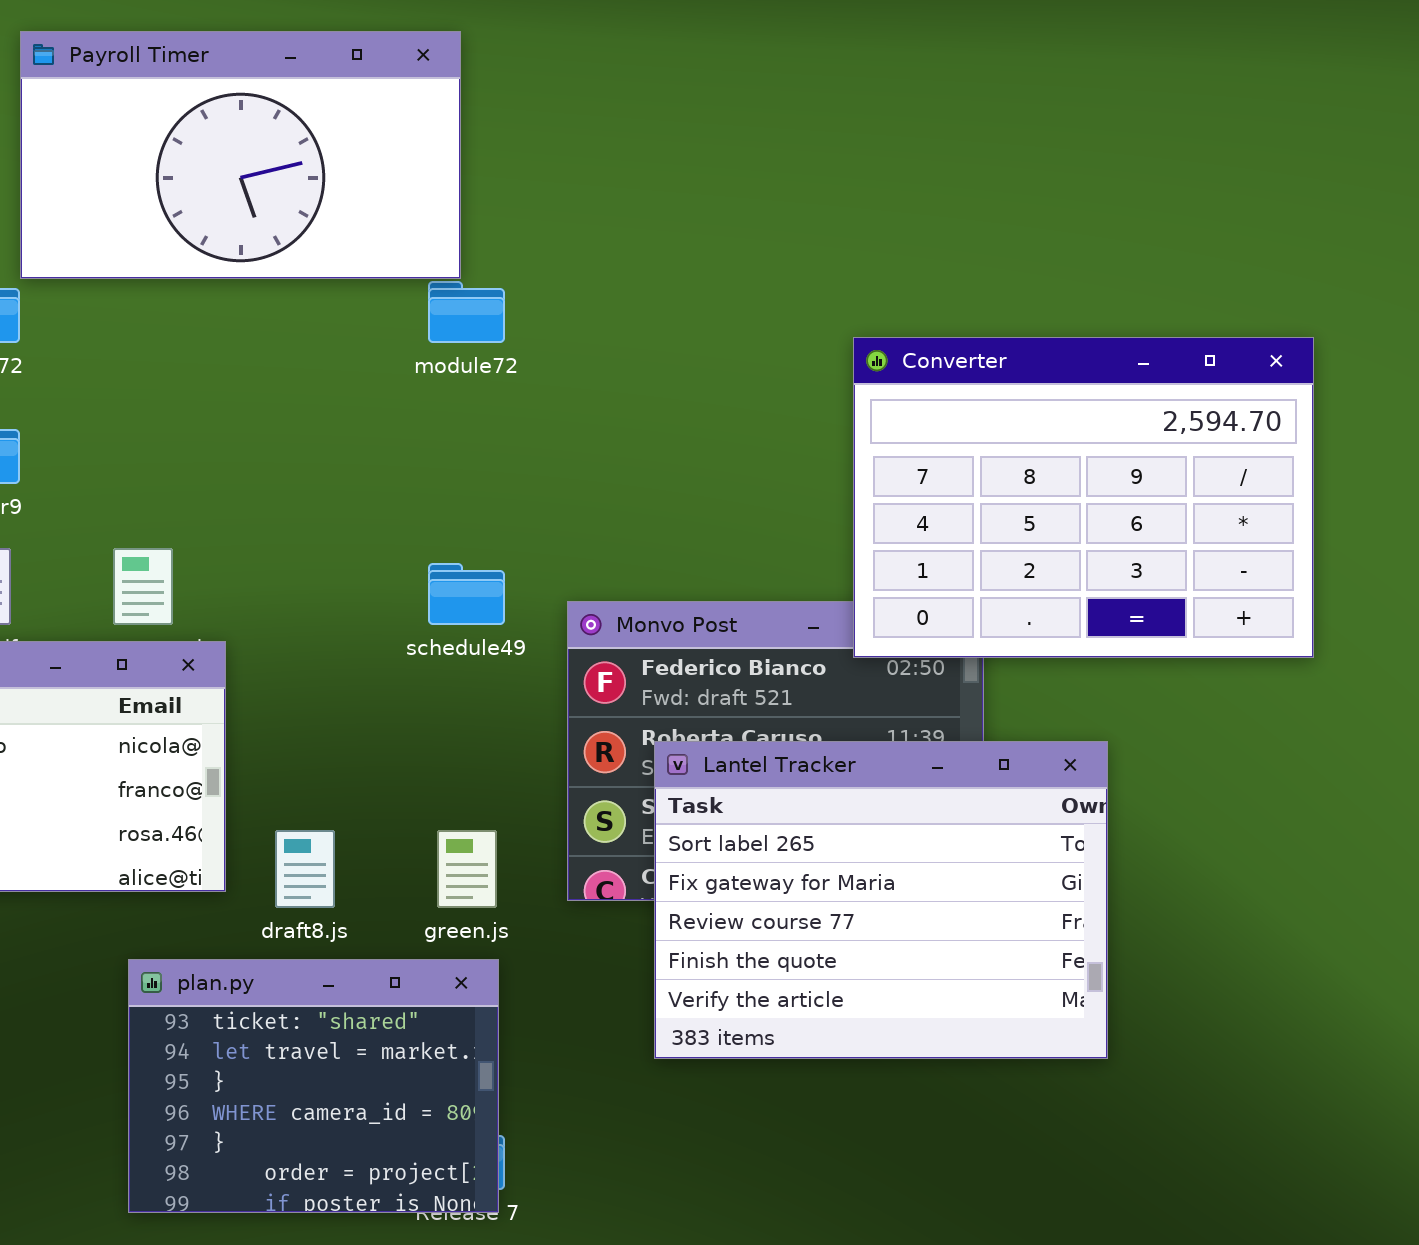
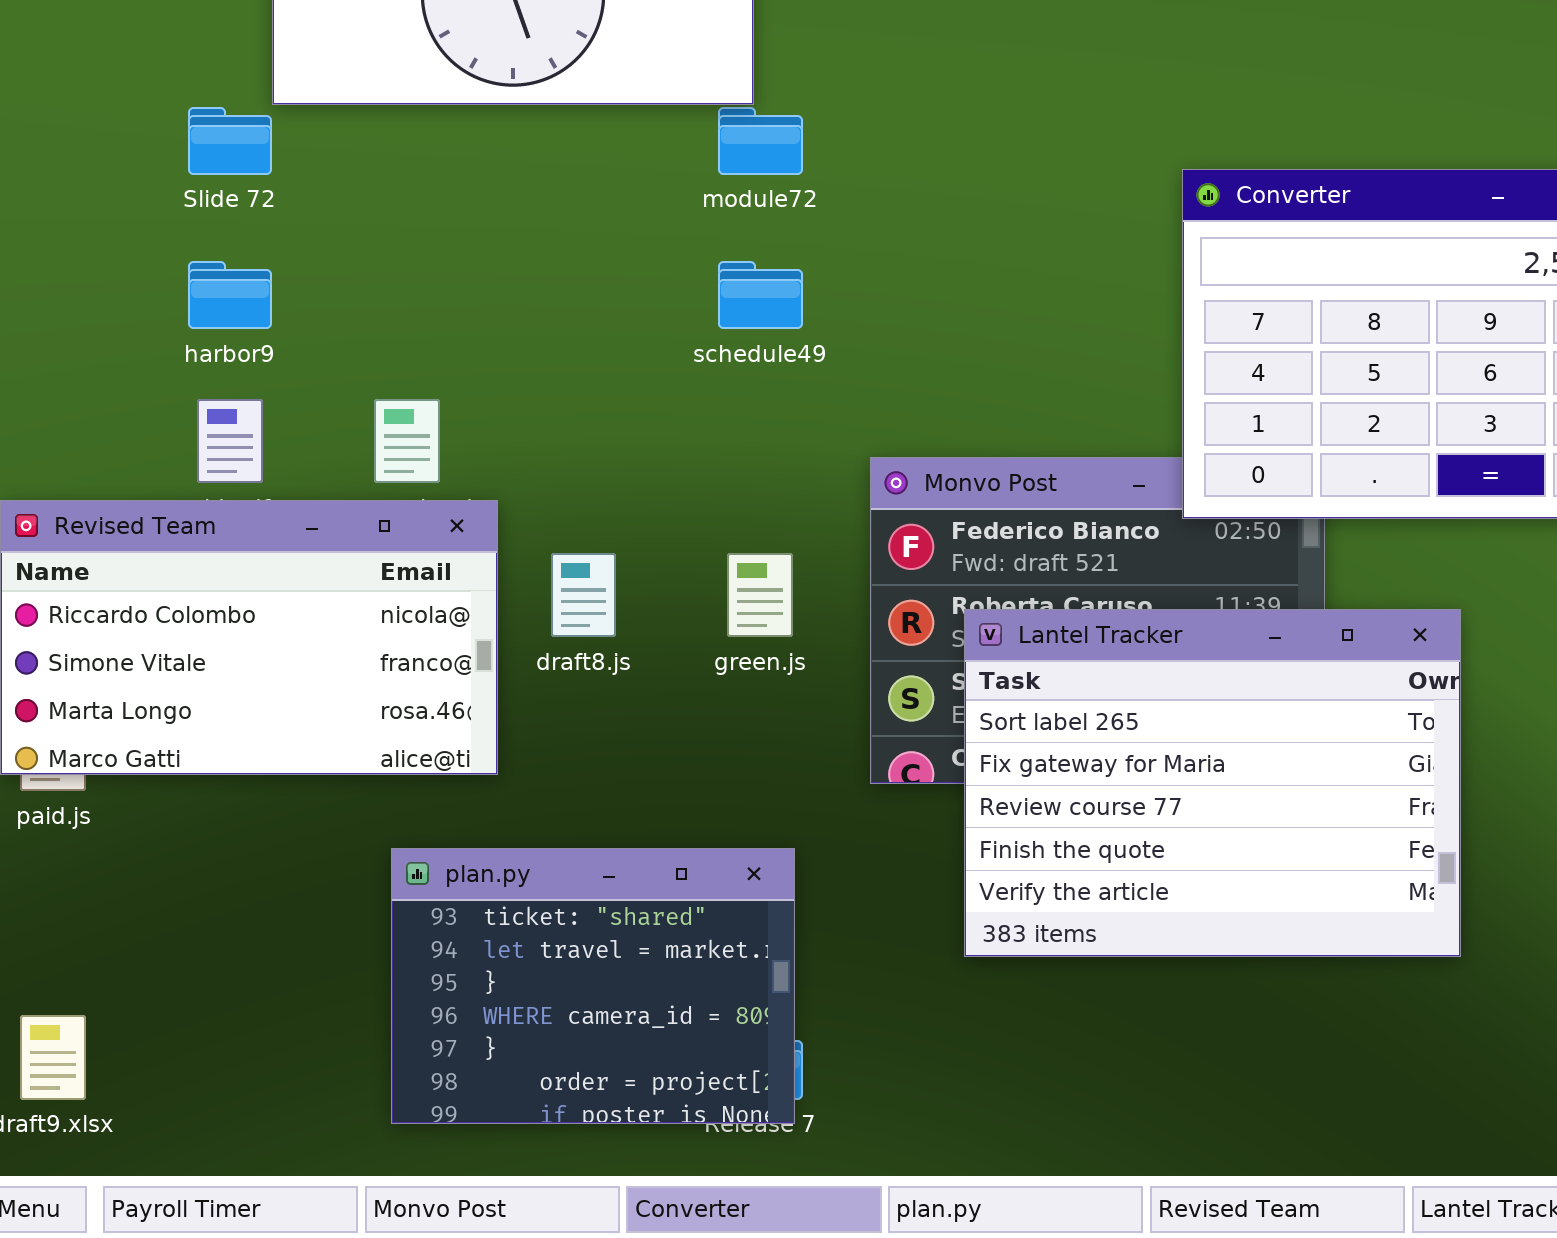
schedule49: [428,563,505,625] -> [718,261,803,329], moved
draft8.js: [275,830,335,908] -> [551,553,616,637], moved
green.js: [437,830,497,908] -> [727,553,793,637], moved

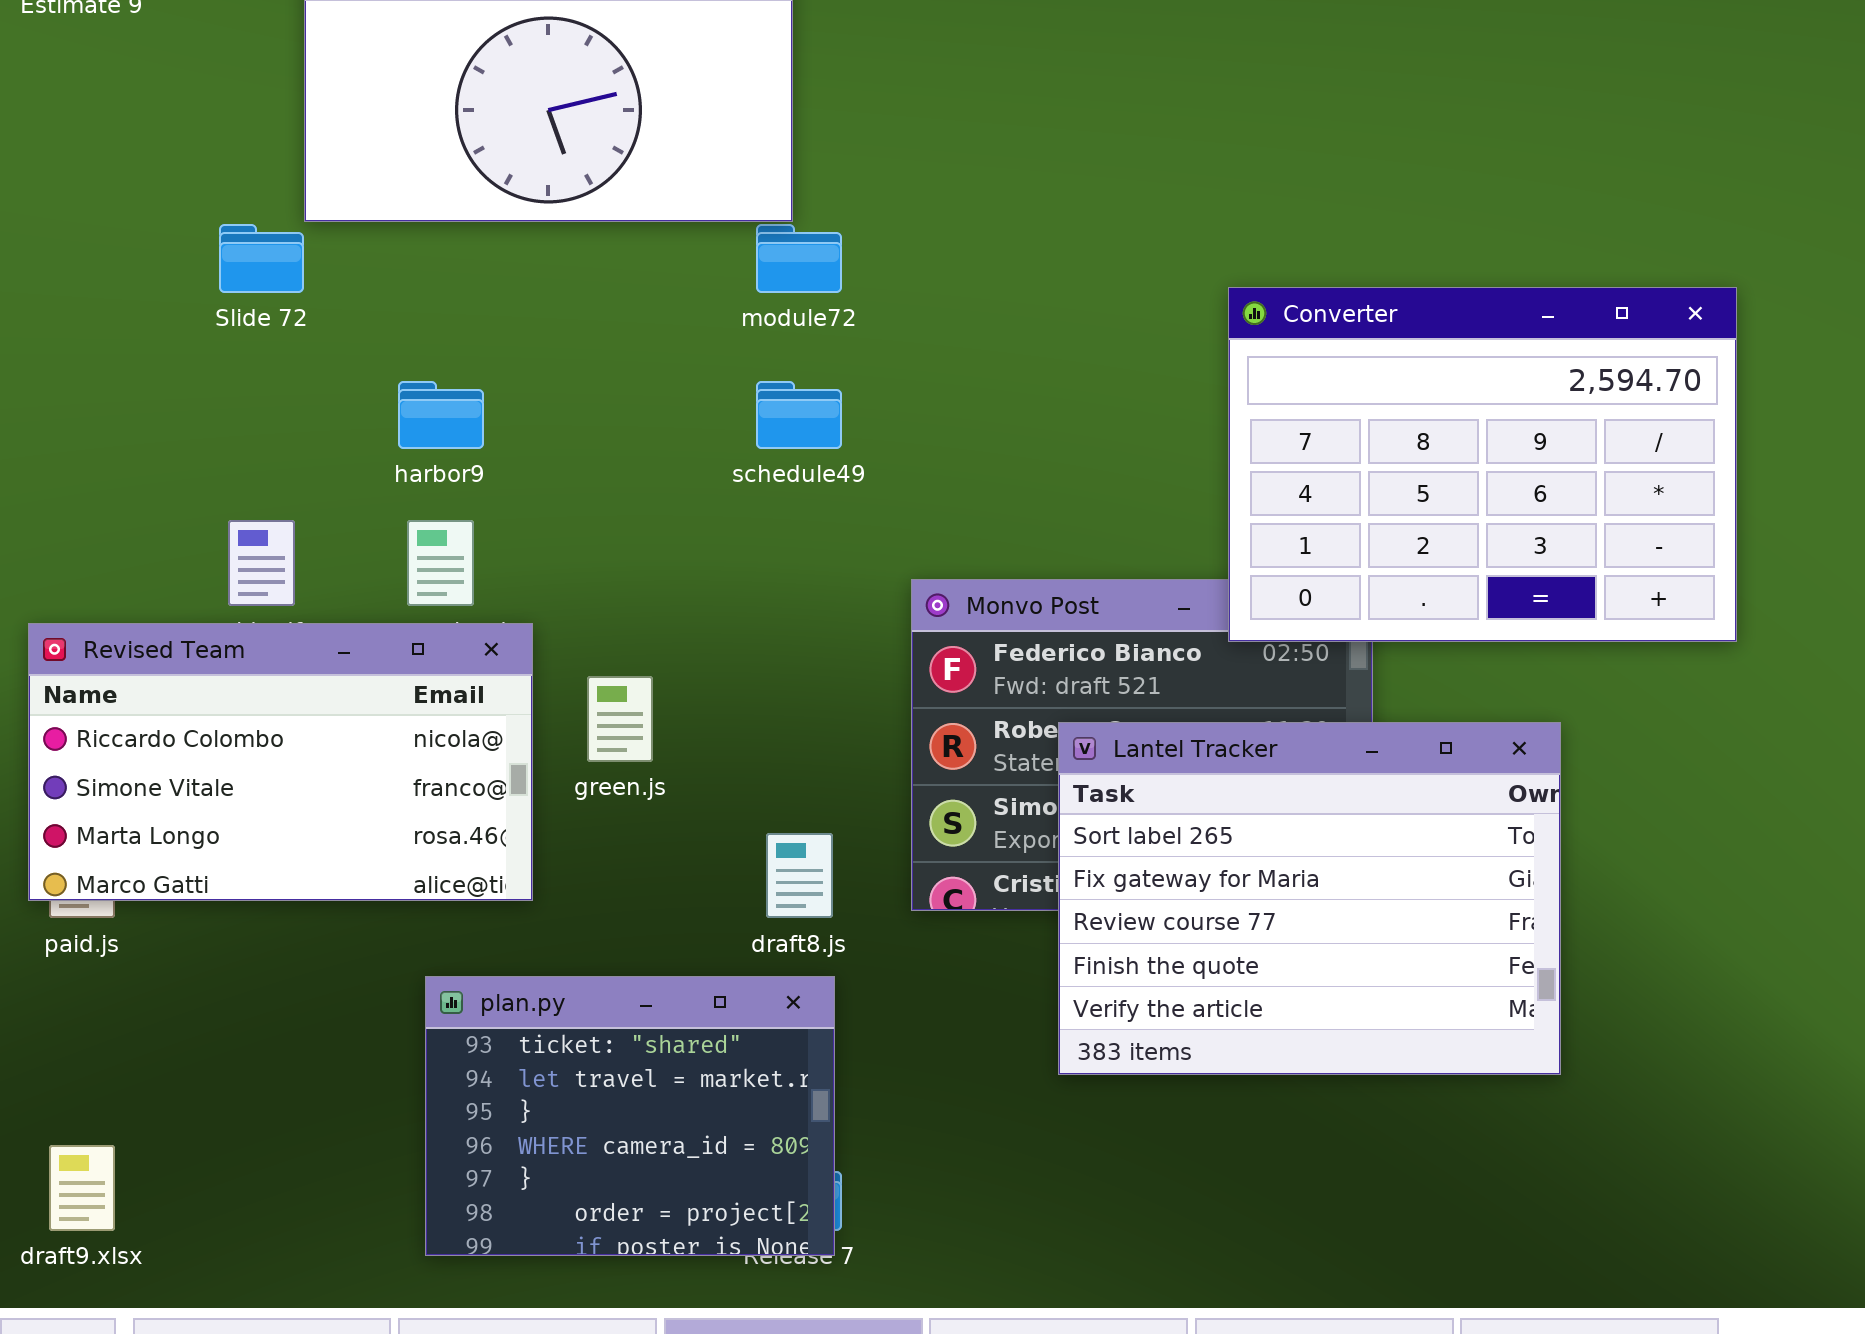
harbor9: [188,261,272,329] -> [398,381,484,449], moved
draft8.js: [551,553,616,637] -> [766,833,833,918], moved
green.js: [727,553,793,637] -> [587,676,653,762], moved
Lantel Tracker: [964,609,1461,957] -> [1058,722,1561,1075], moved

